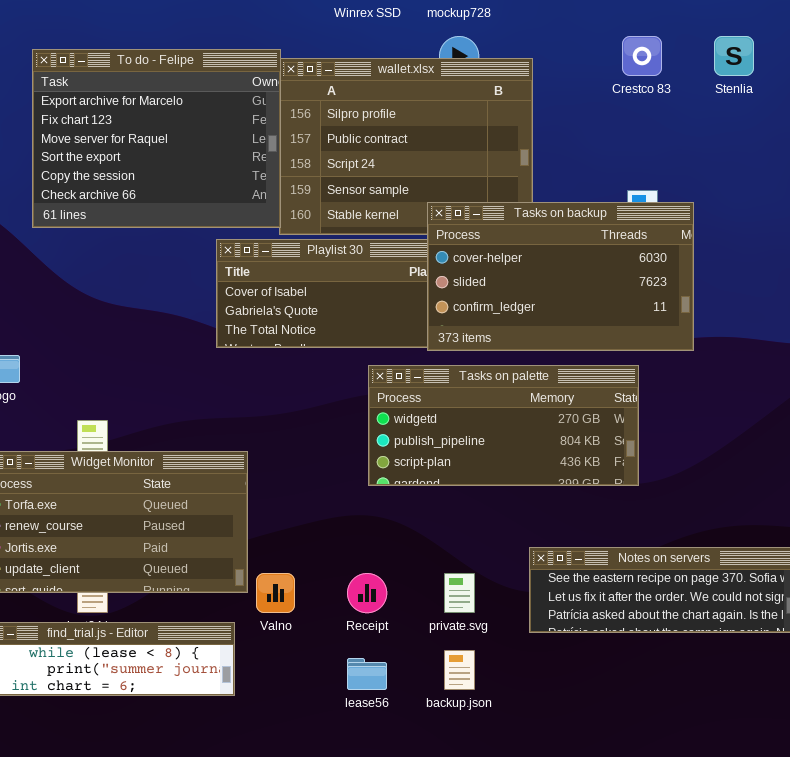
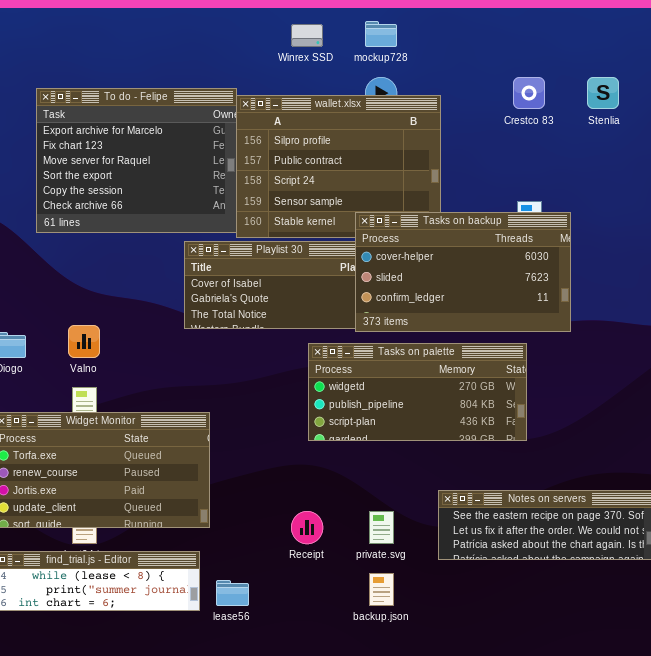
Valno: [256,573,295,613] -> [68,325,100,358], moved
lease56: [347,658,387,690] -> [216,580,249,606], moved

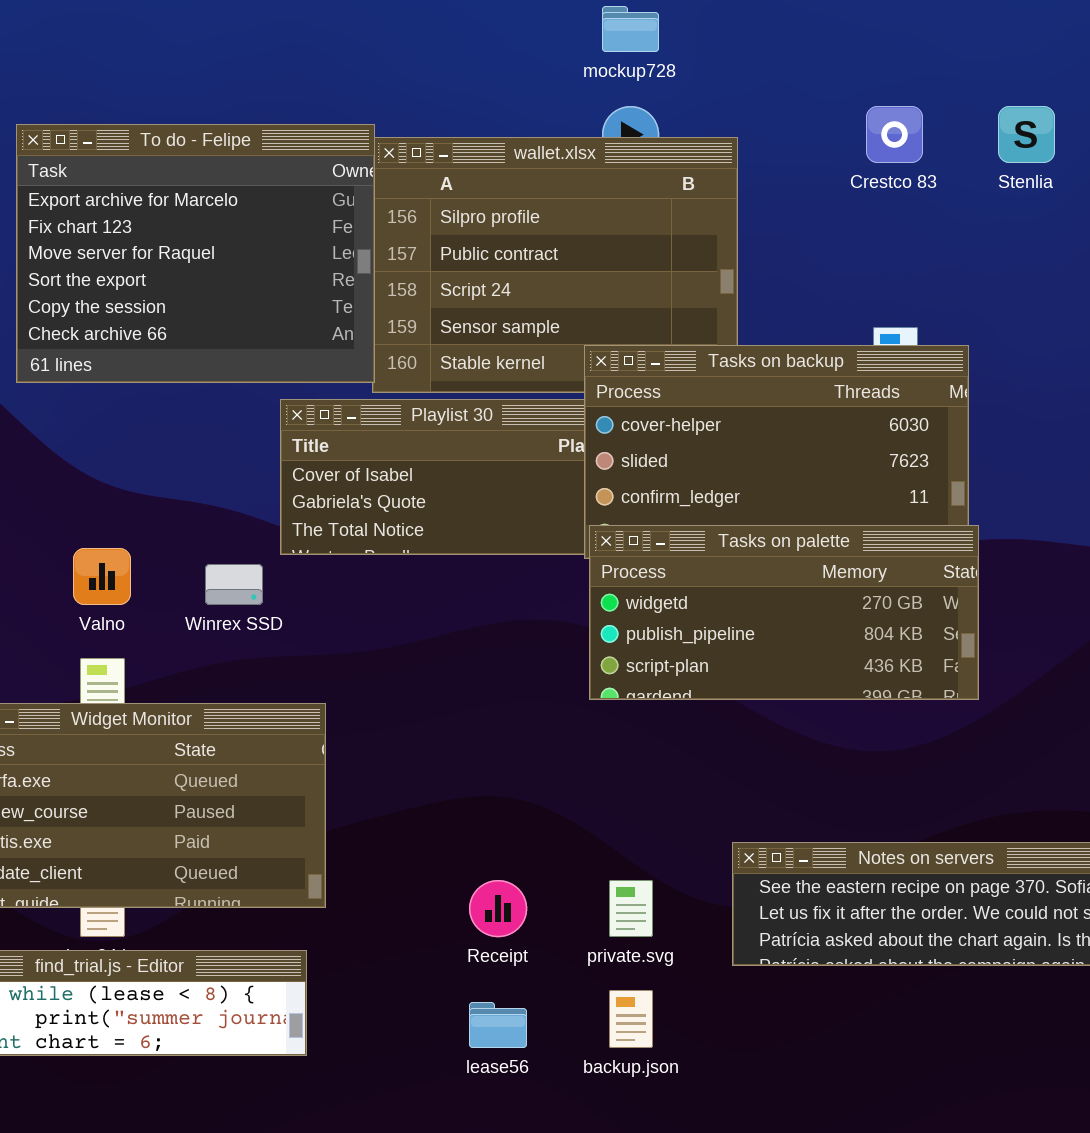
Winrex SSD: [291,24,323,47] -> [205,564,263,605], moved
Tasks on palette: [308,343,527,441] -> [589,525,979,700], moved
lease56: [216,580,249,606] -> [469,1002,527,1048], moved

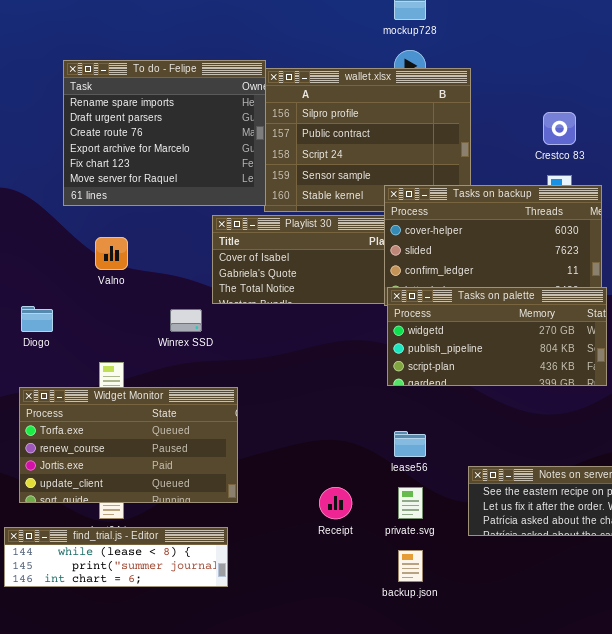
Crestco 83: [866,106,923,163] -> [543,112,576,145], moved
To do - Felipe: [16,124,375,383] -> [63,60,266,206], scrolled up 3 rows
Valno: [73,548,131,605] -> [95,237,128,270], moved
lease56: [469,1002,527,1048] -> [394,431,426,457], moved

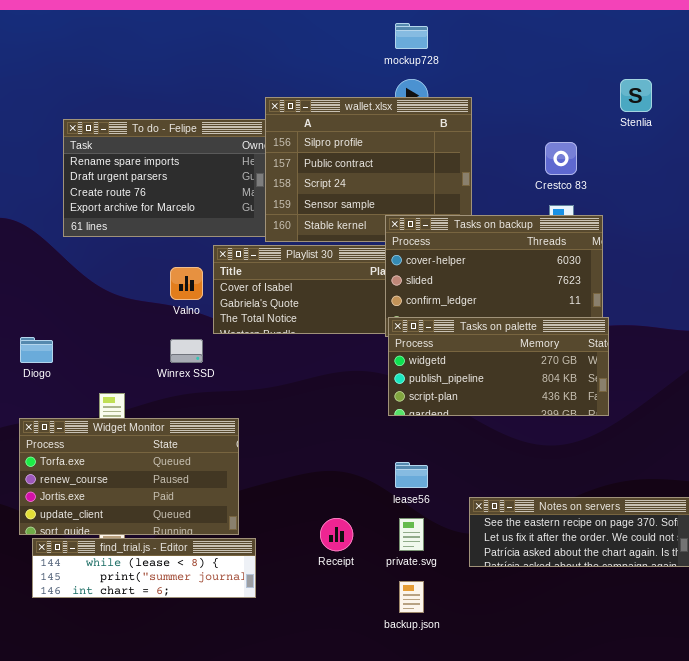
To do - Felipe: [63,60,266,206] -> [63,119,266,237], resized
Valno: [95,237,128,270] -> [170,267,203,300], moved
find_trial.js - Editor: [4,527,228,587] -> [32,538,256,598], moved

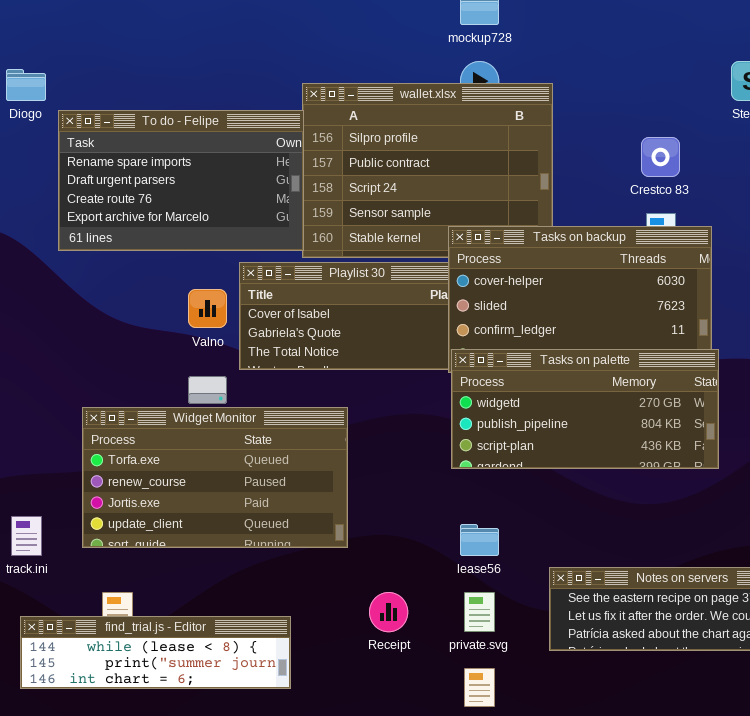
Diogo: [20,337,53,363] -> [6,69,46,101], moved
Widget Monitor: [19,418,239,535] -> [82,407,348,548], moved

